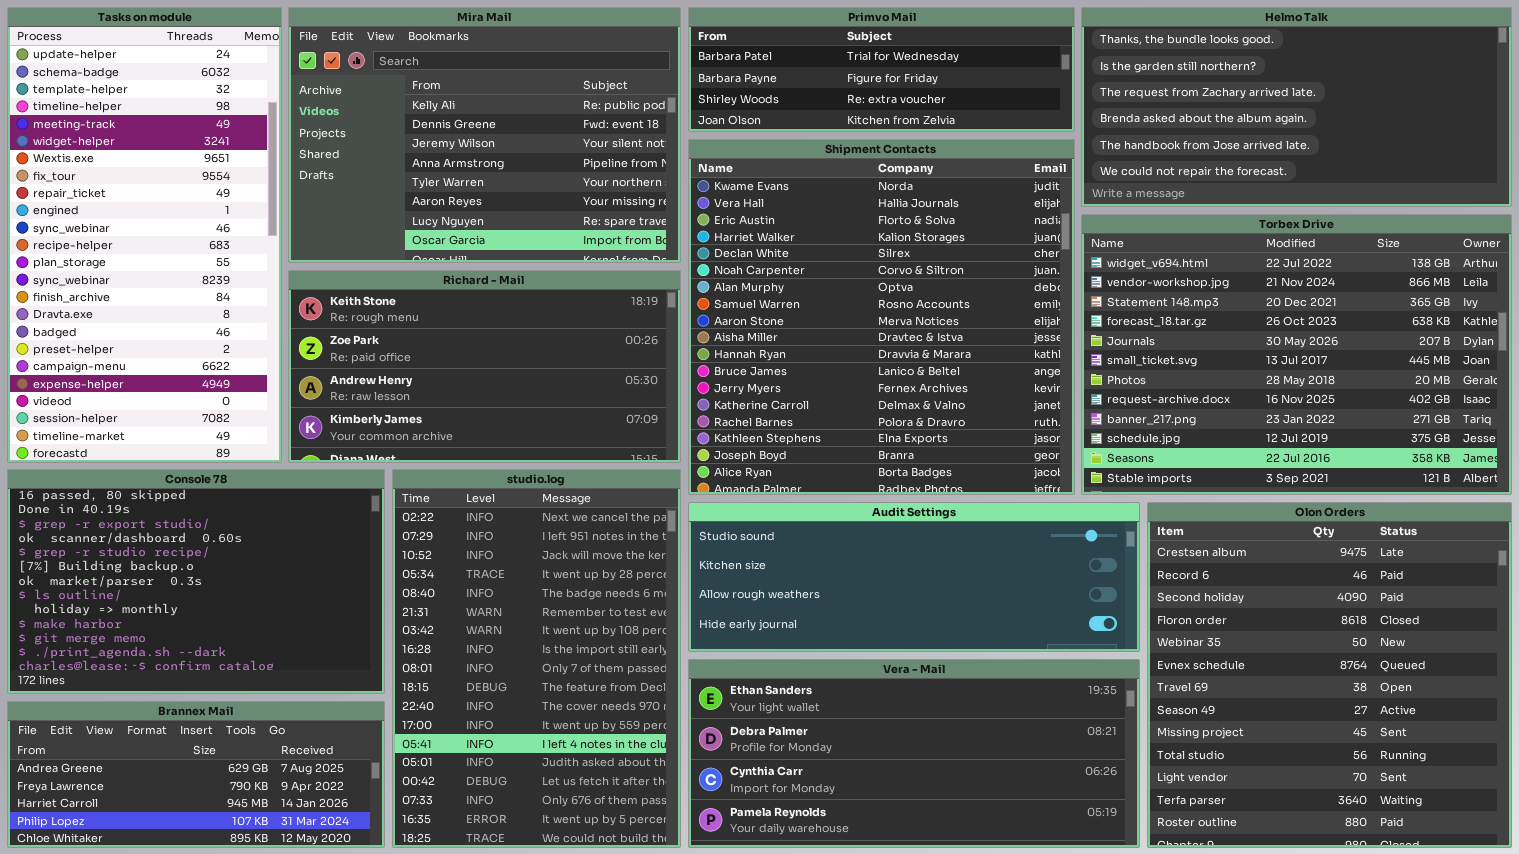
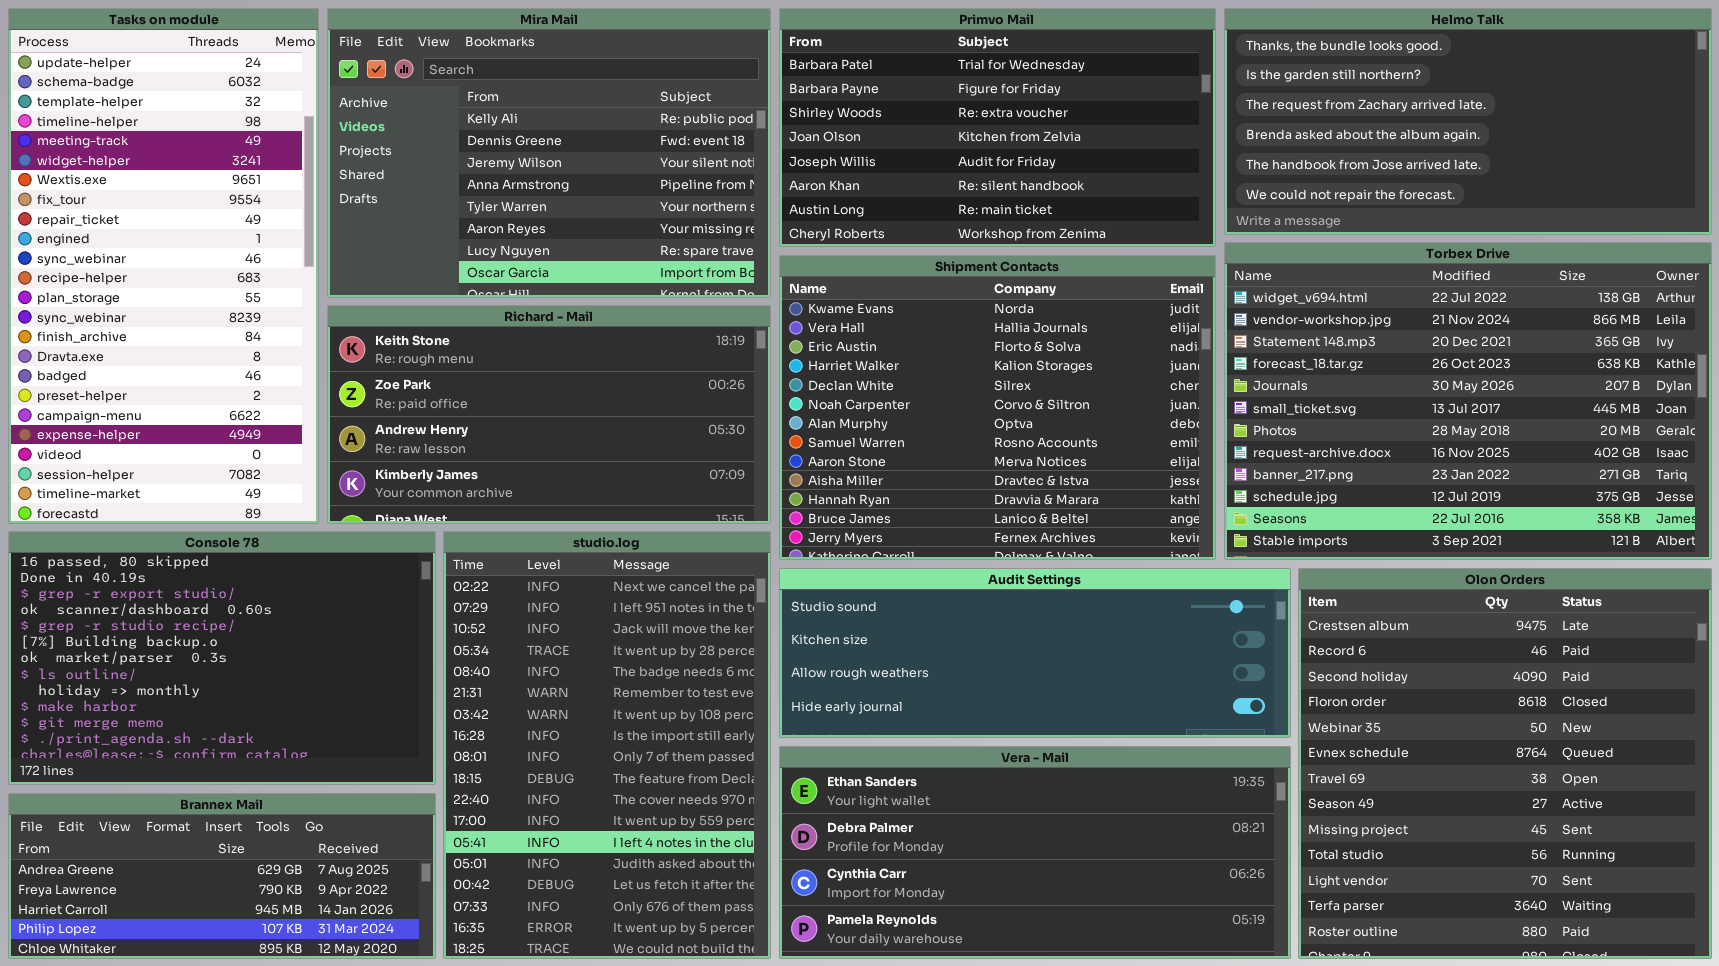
Primvo Mail: [688,7,1075,132] -> [779,8,1216,247], resized
Shipment Contacts: [688,139,1075,495] -> [779,255,1216,560], resized

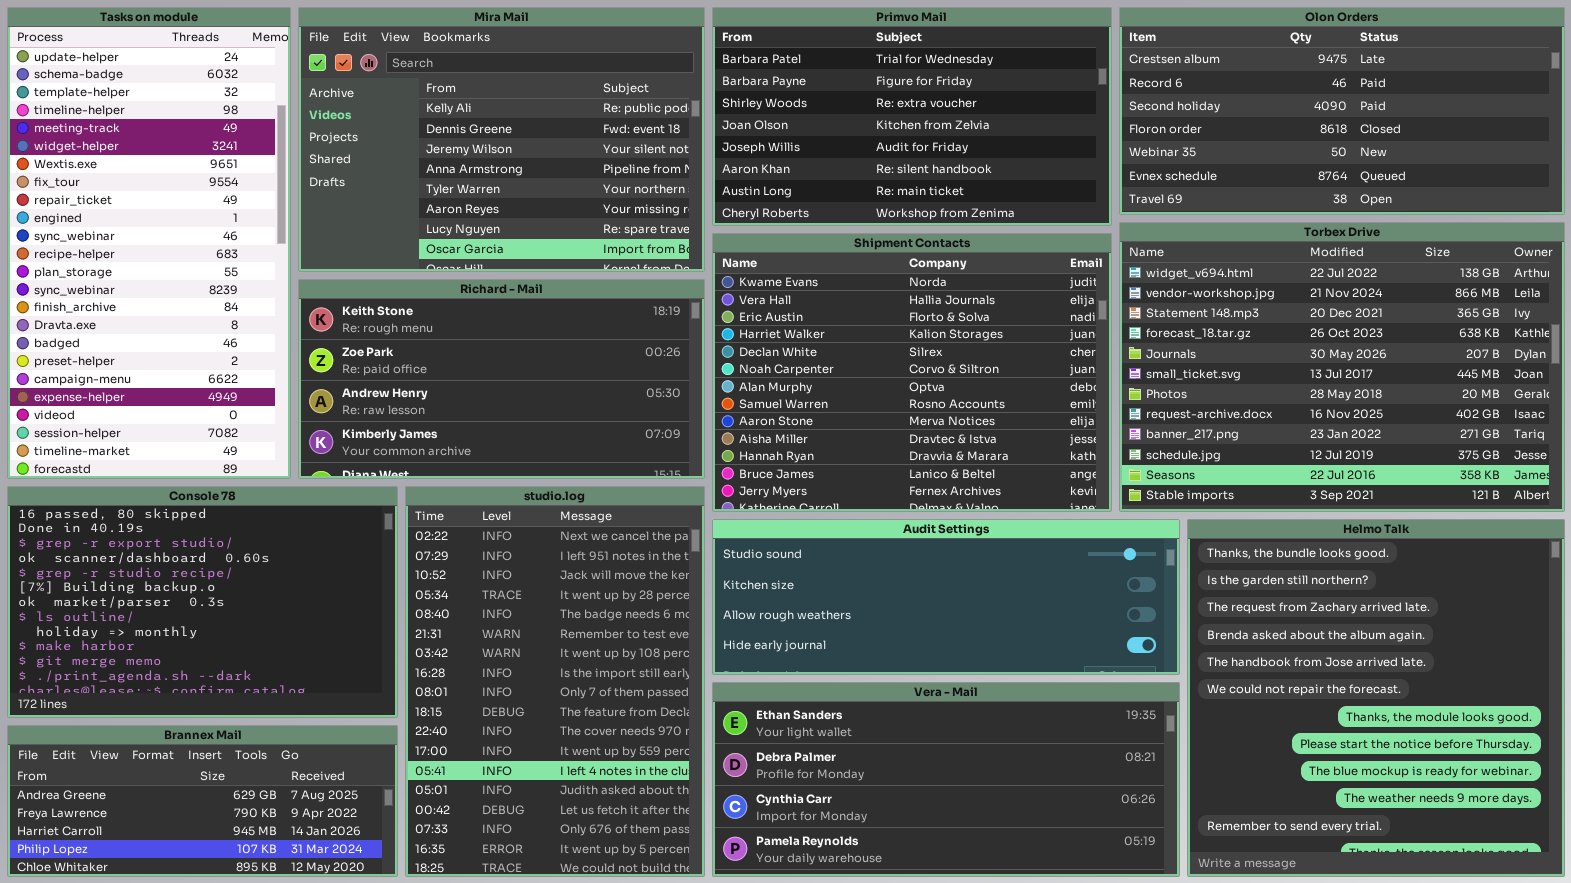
Helmo Talk: [1224,8,1712,235] -> [1187,519,1565,877], moved, resized
Olon Orders: [1298,568,1712,959] -> [1119,7,1565,215], moved, resized

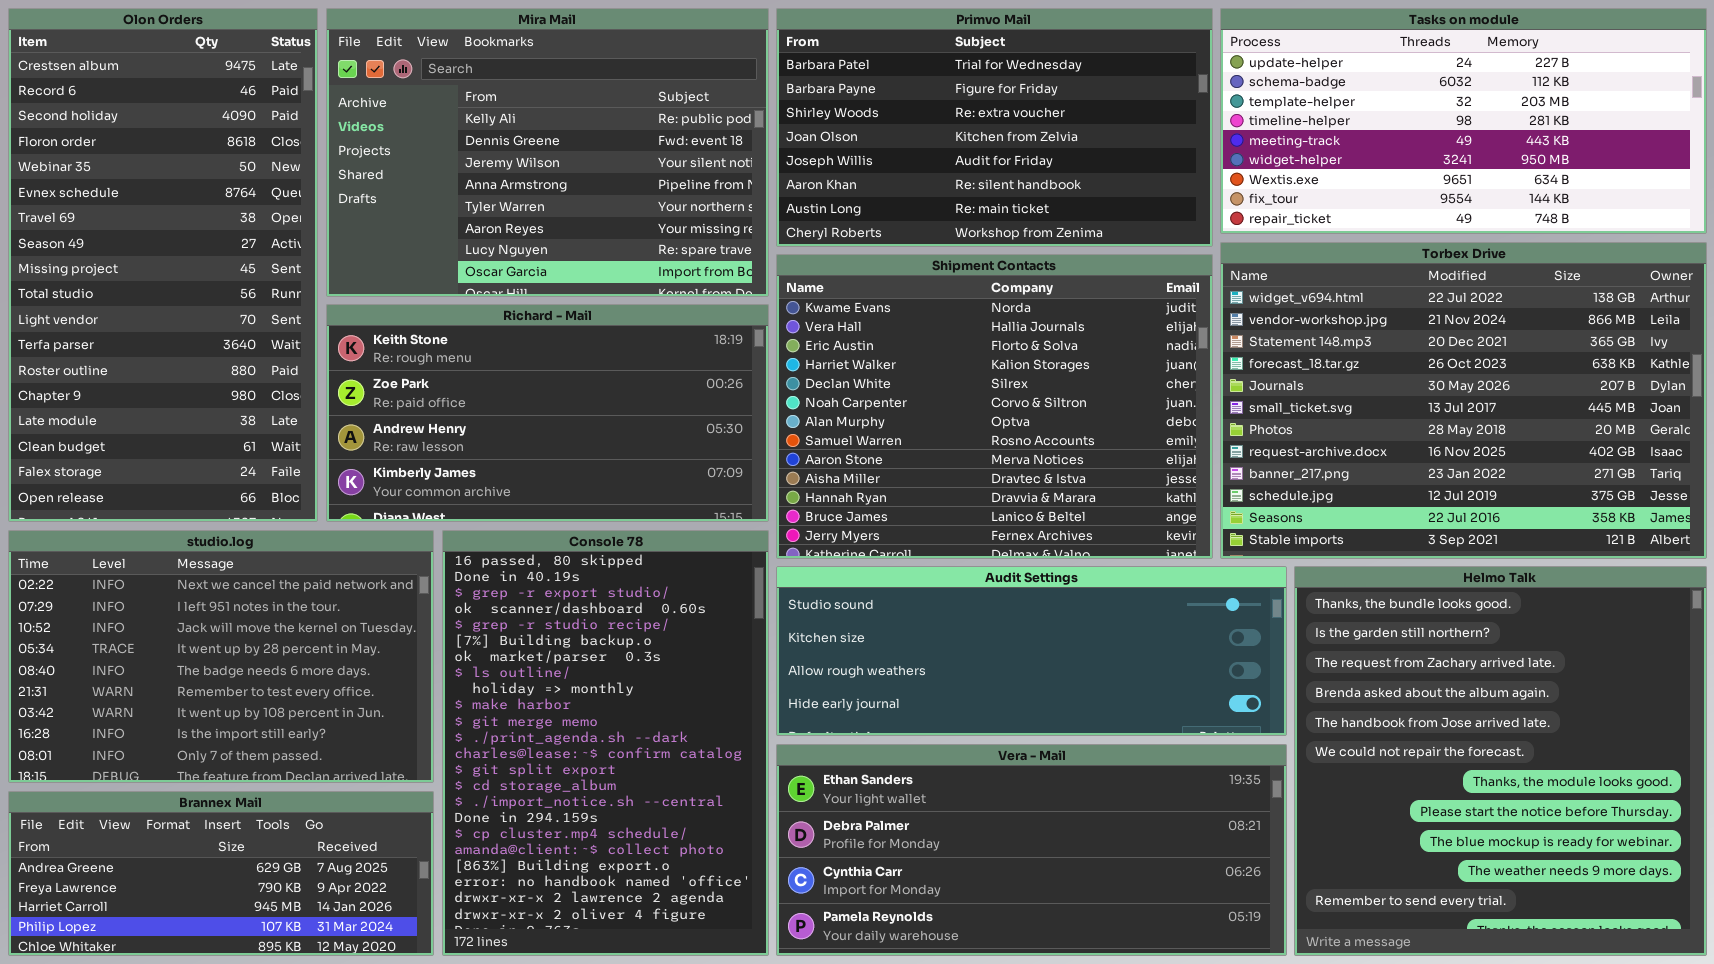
Tasks on module: [7,7,291,479] -> [1220,8,1707,234], moved, resized
Olon Orders: [1119,7,1565,215] -> [8,8,318,522], moved, resized
Console 78: [7,486,398,718] -> [442,530,769,956], moved, resized
studio.log: [405,486,705,877] -> [8,530,434,783], moved, resized

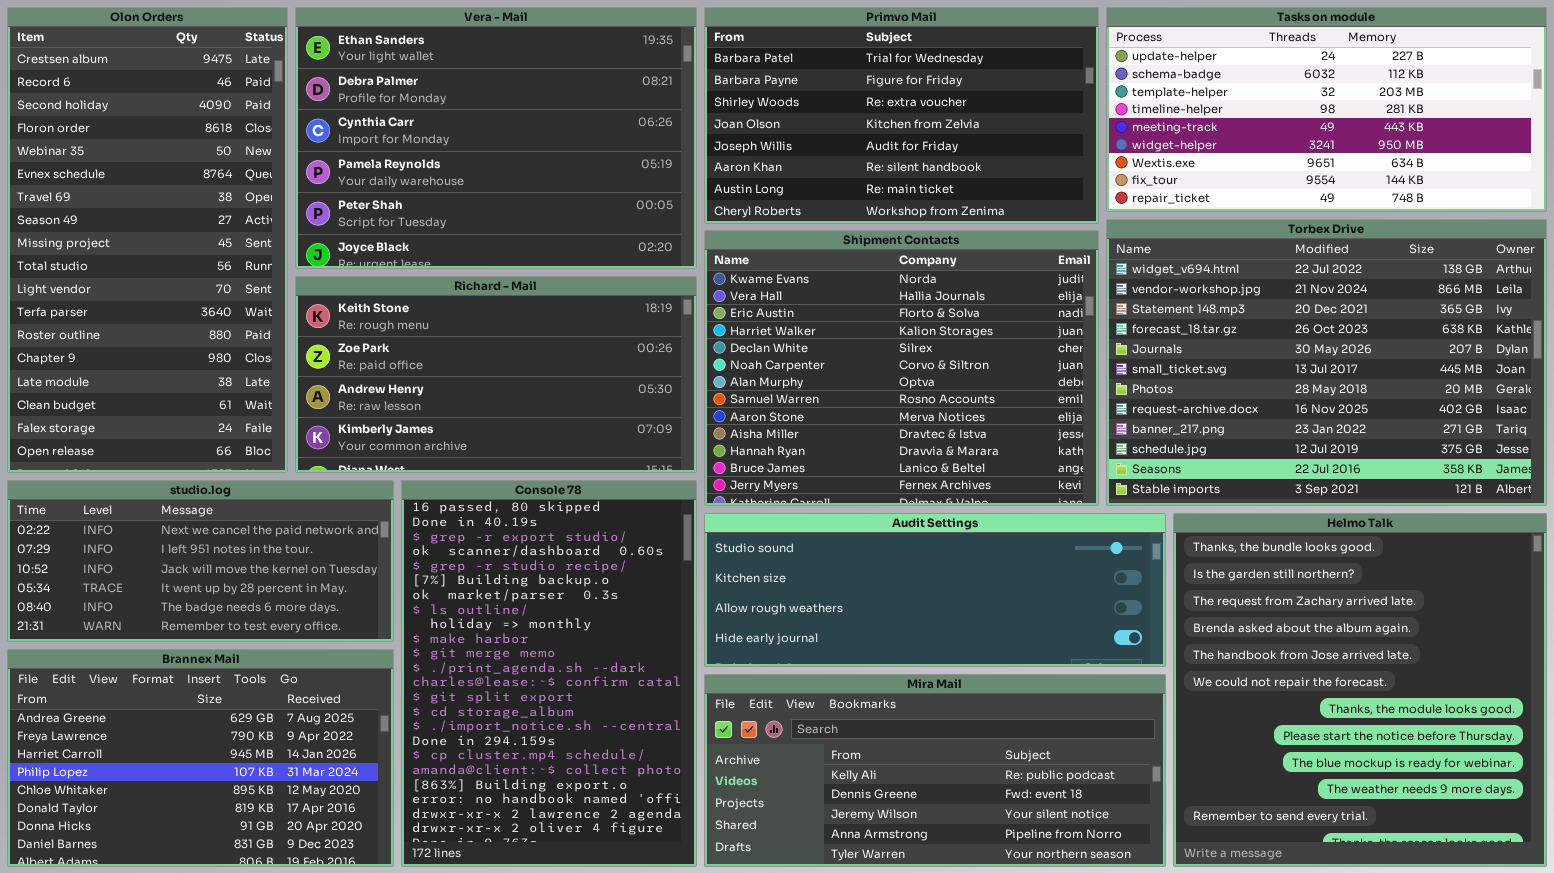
Mira Mail: [326,8,769,297] -> [704,674,1166,867], moved, resized
studio.log: [8,530,434,783] -> [7,480,394,642], resized
Vera - Mail: [776,744,1287,956] -> [295,7,697,269], moved, resized
Brannex Mail: [8,791,434,956] -> [7,649,394,867], resized

